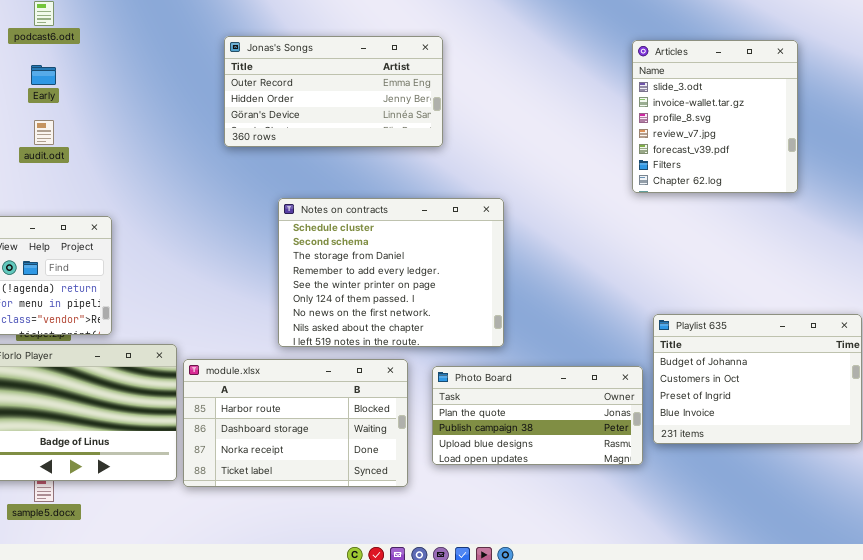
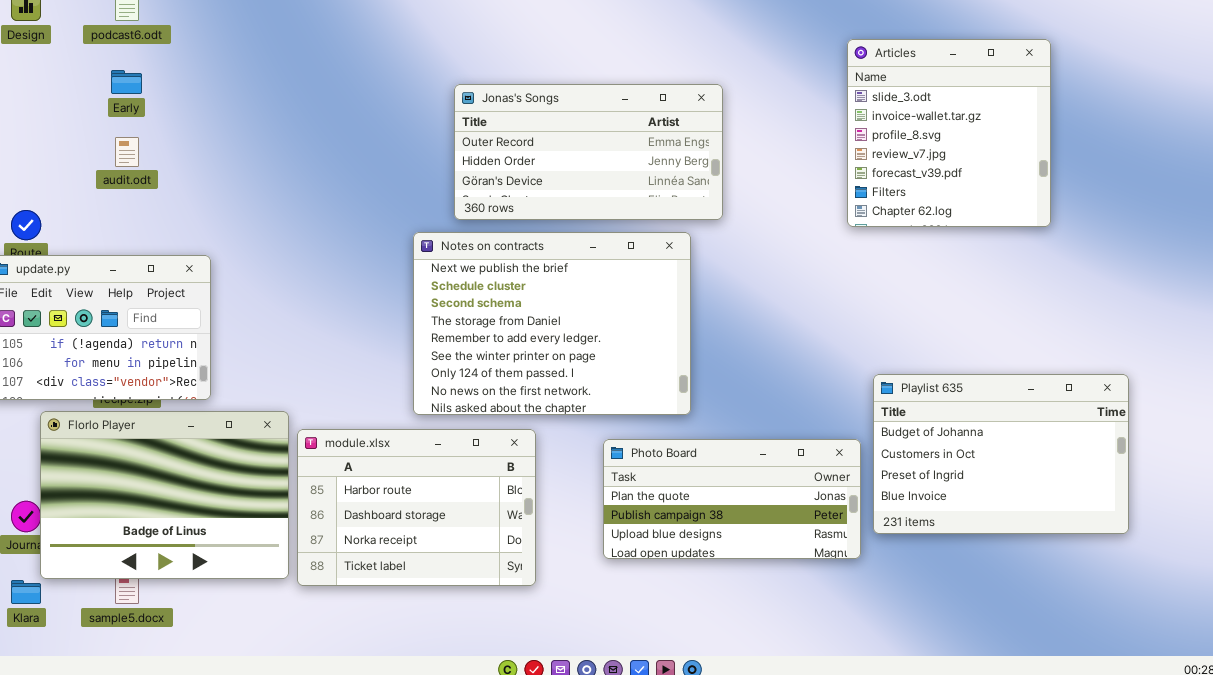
Jonas's Songs: [224,36,443,147] -> [454,84,723,220], moved
Notes on contracts: [278,198,504,347] -> [413,232,691,415], scrolled up 1 row
module.xlsx: [183,359,408,487] -> [297,429,536,586], resized

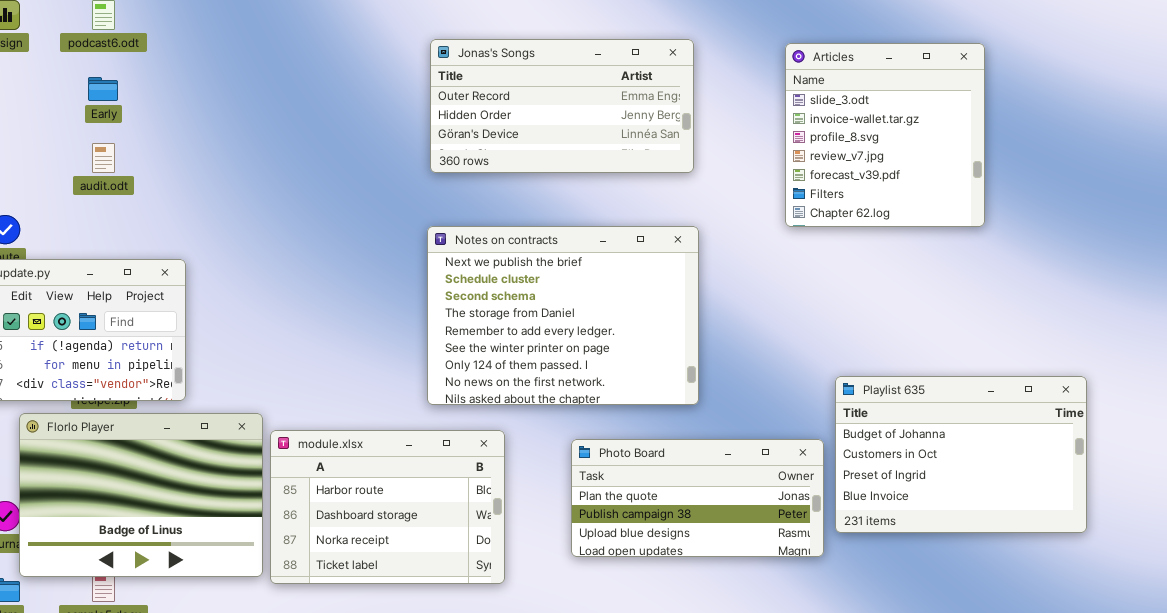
Articles: [847,39,1051,227] -> [785,43,985,227], moved
Jonas's Songs: [454,84,723,220] -> [430,39,694,173], moved
Notes on contracts: [413,232,691,415] -> [427,226,699,405], moved

